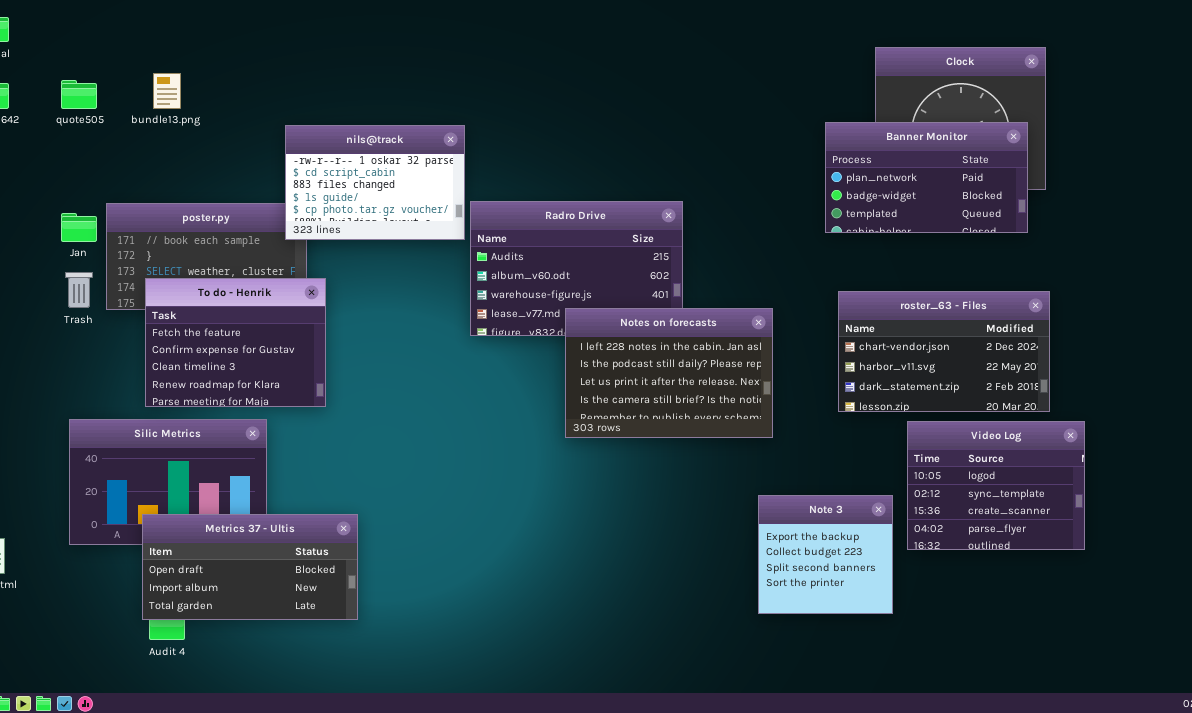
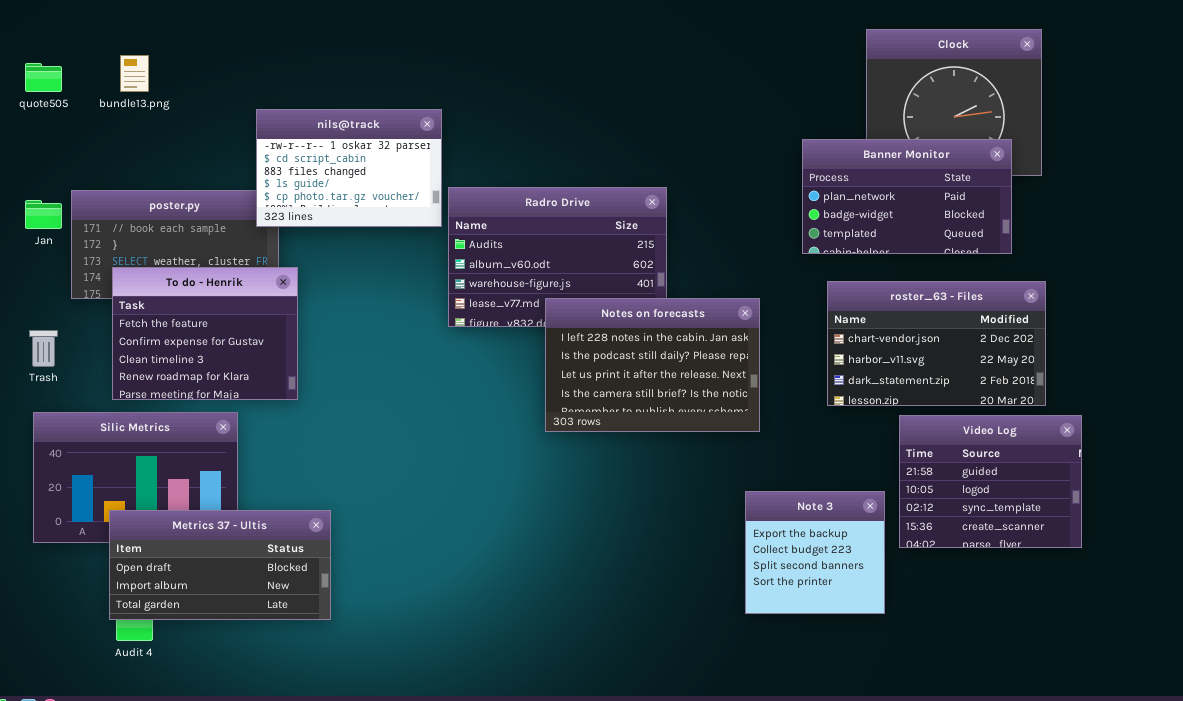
Banner Monitor: [825,122,1028,233] -> [802,139,1012,254], moved
Trash: [65,272,93,308] -> [29,330,58,367], moved
Video Log: [907,421,1085,550] -> [899,415,1082,548], scrolled up 1 row

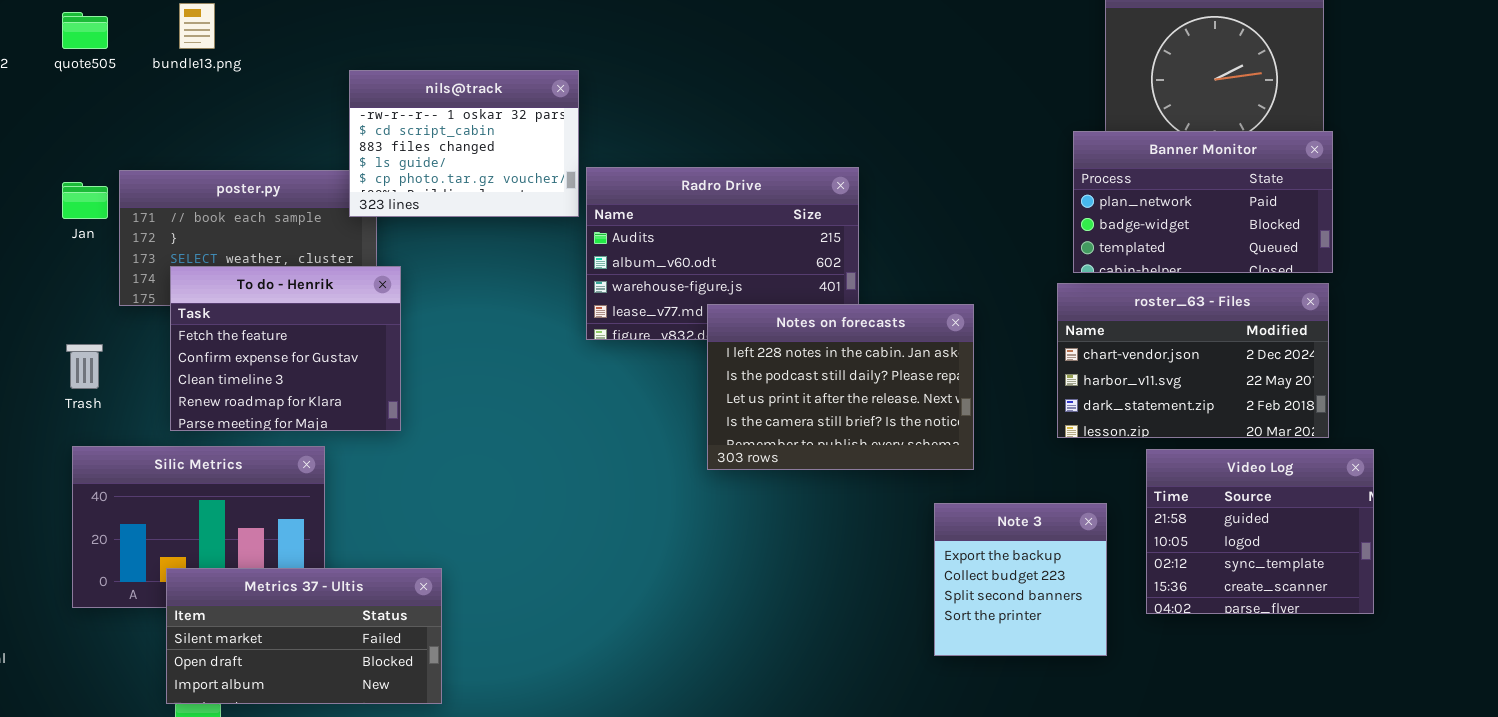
Banner Monitor: [802,139,1012,254] -> [1073,131,1333,273], moved
Note 3: [745,491,885,614] -> [934,503,1107,656], moved
Metrics 37 - Ultis: [109,510,331,620] -> [166,568,442,704], scrolled up 1 row

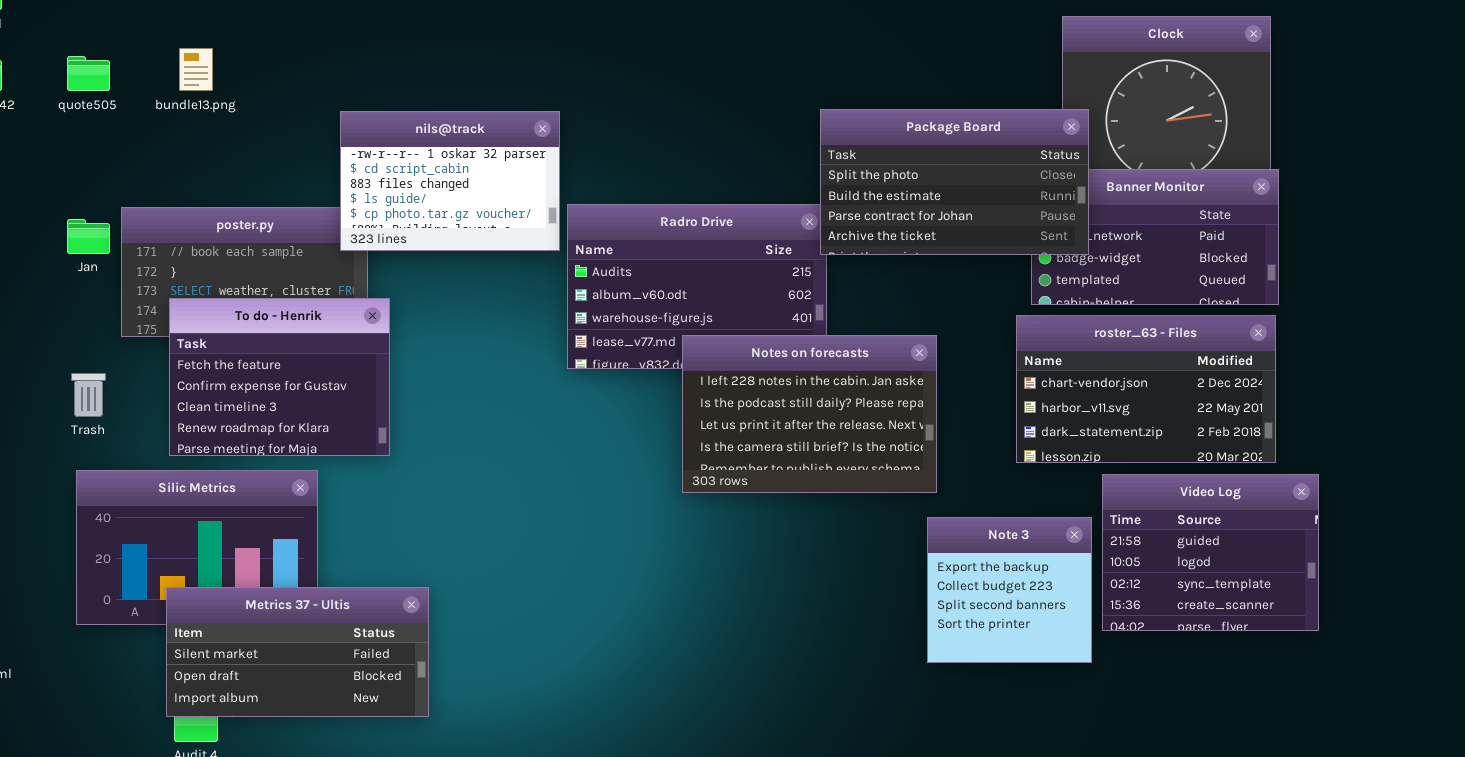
Package Board: none -> [820,109,1089,255], opened
Note 3: [934,503,1107,656] -> [927,517,1092,663], moved

